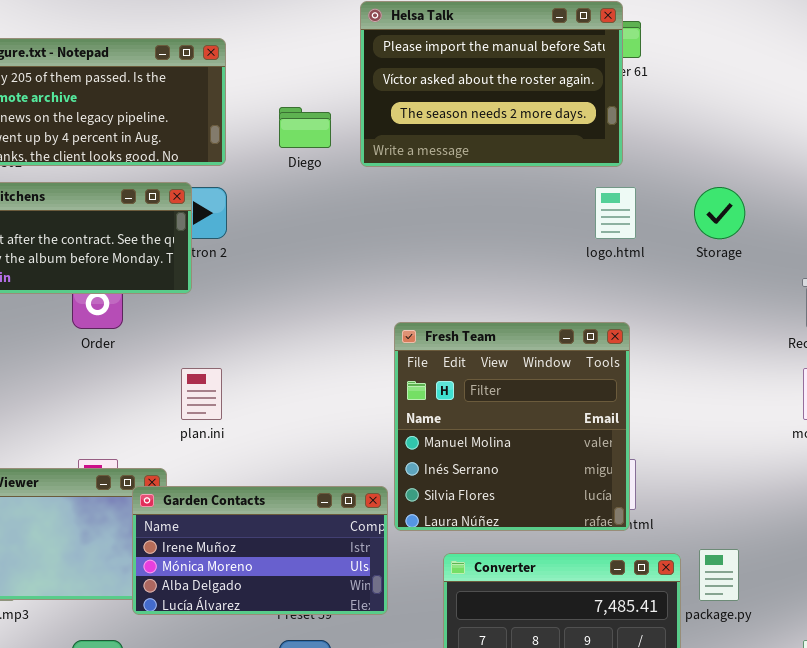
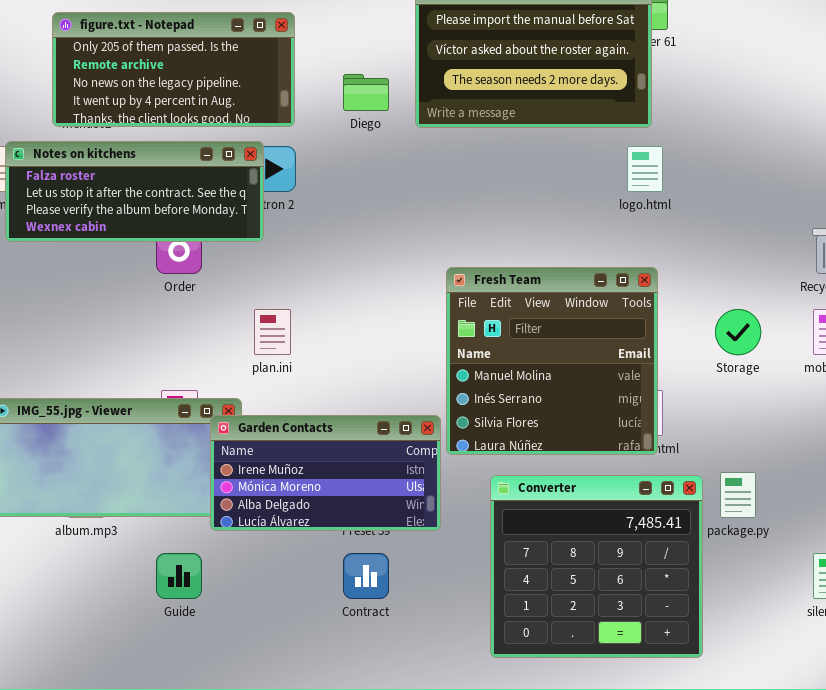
Storage: [694,187,745,239] -> [715,309,761,355], moved

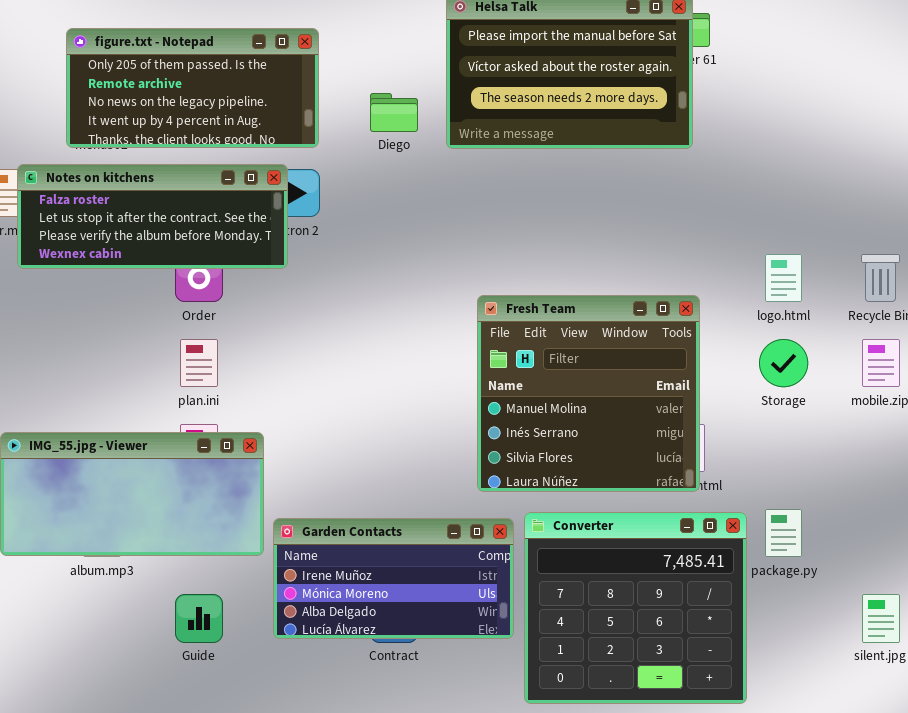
logo.html: [627,146,663,192] -> [765,254,802,302], moved
plan.ini: [254,309,291,355] -> [180,339,218,387], moved
Garden Contacts: [210,415,441,531] -> [273,518,514,639], moved

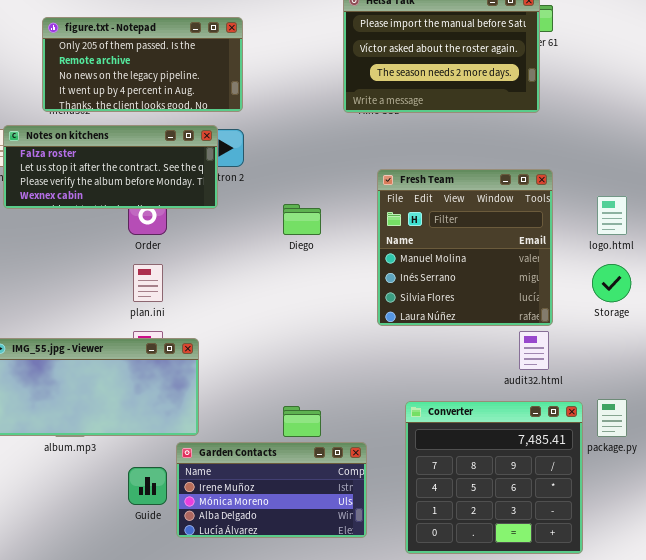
Diego: [370,93,418,132] -> [283,204,321,235], moved
Fresh Team: [477,295,700,492] -> [377,169,553,326], moved
Garden Contacts: [273,518,514,639] -> [176,442,367,538], moved

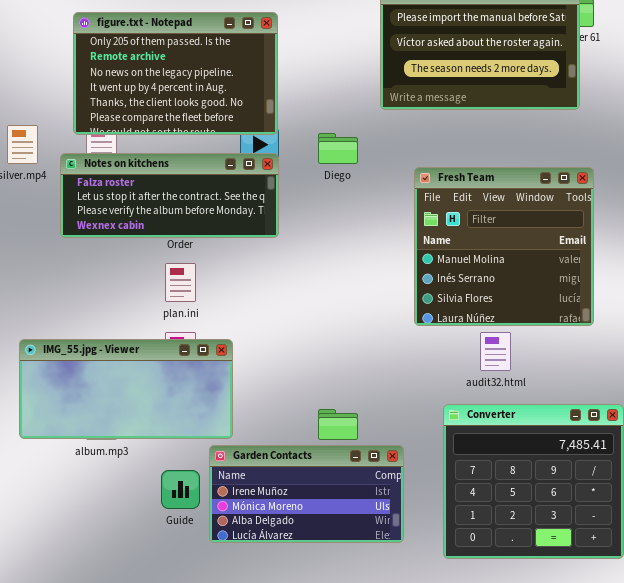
figure.txt - Notepad: [42,17,243,112] -> [73,12,278,135], resized
Notes on kitchens: [3,125,218,209] -> [60,153,279,238], moved
Diego: [283,204,321,235] -> [318,133,358,164], moved
audit32.html: [519,331,549,370] -> [480,332,511,371], moved

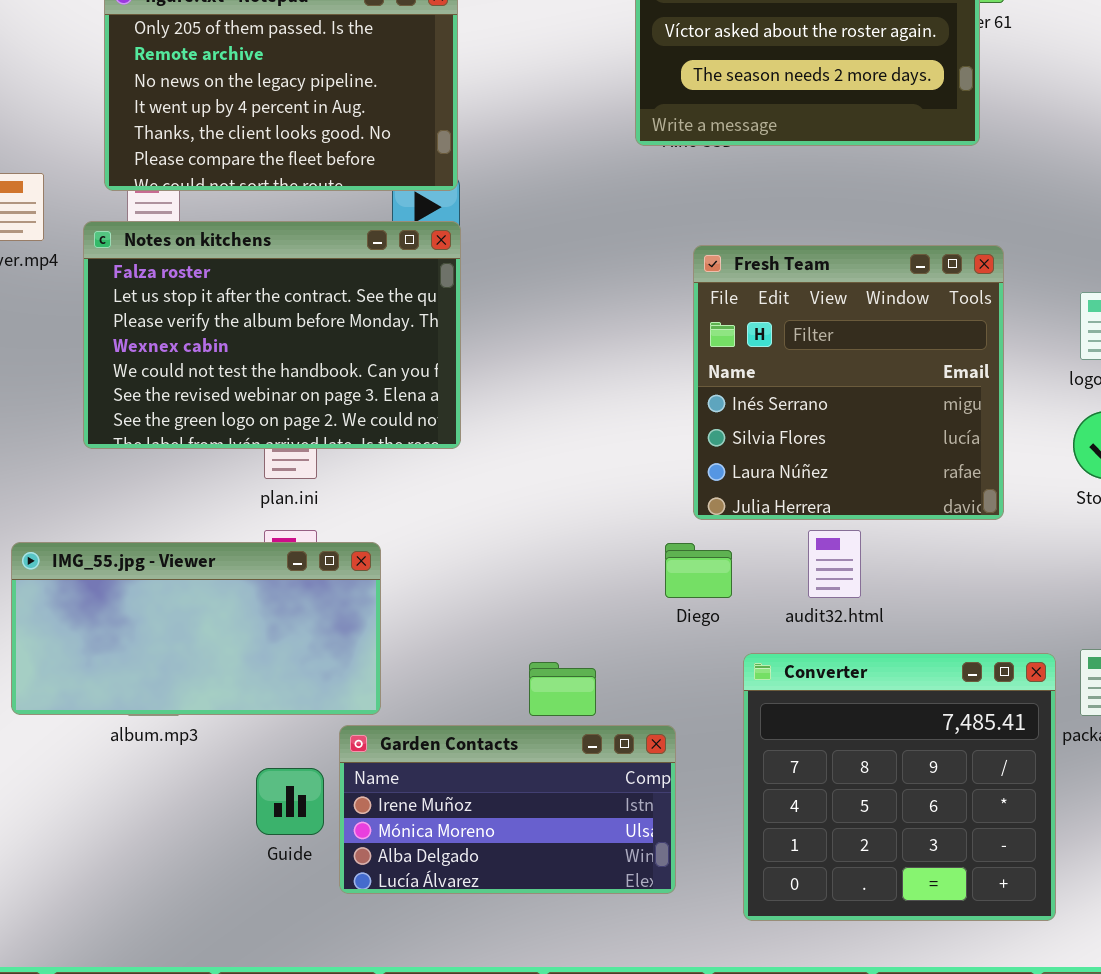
Diego: [318,133,358,164] -> [665,543,732,598], moved
Notes on kitchens: [60,153,279,238] -> [83,221,461,449], resized
Fresh Team: [414,167,594,326] -> [693,245,1004,520], scrolled down 1 row

